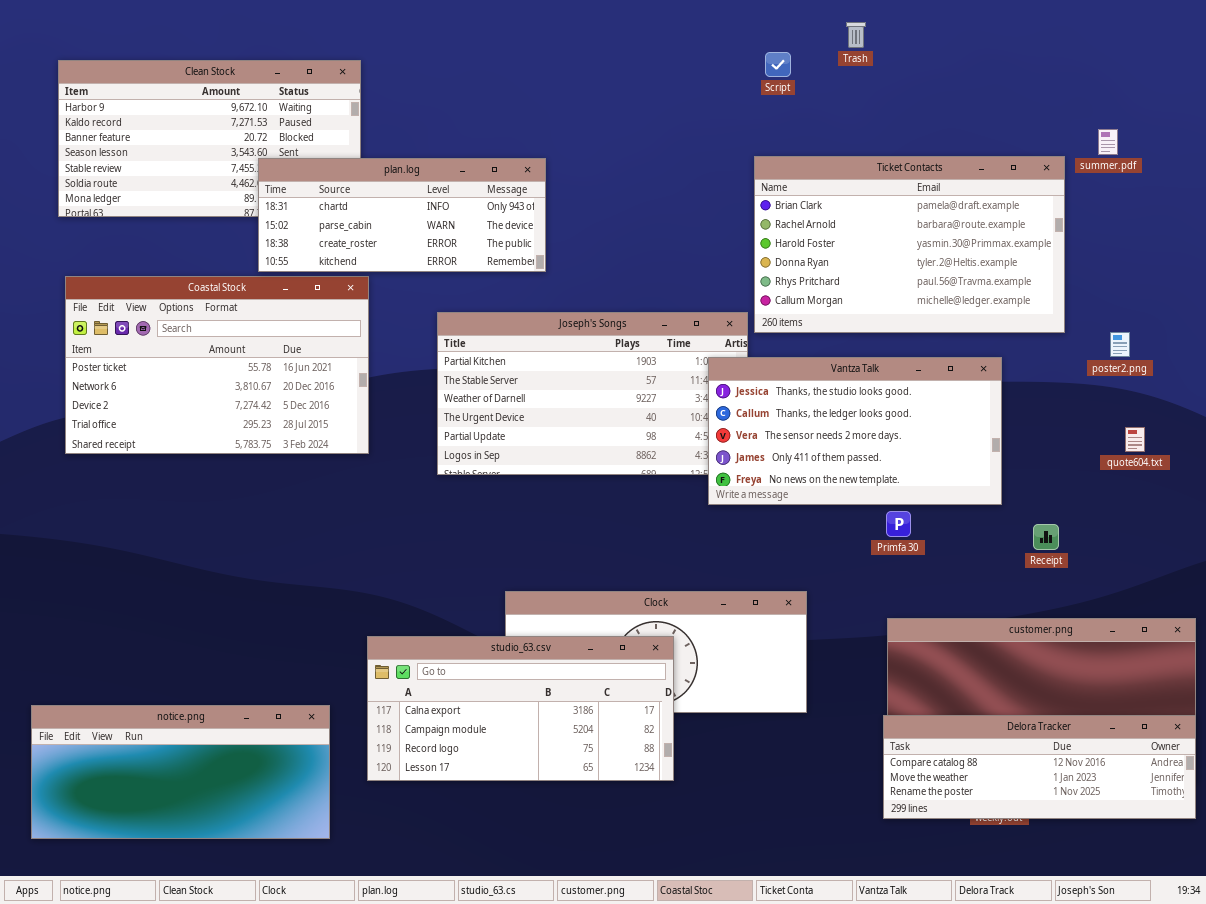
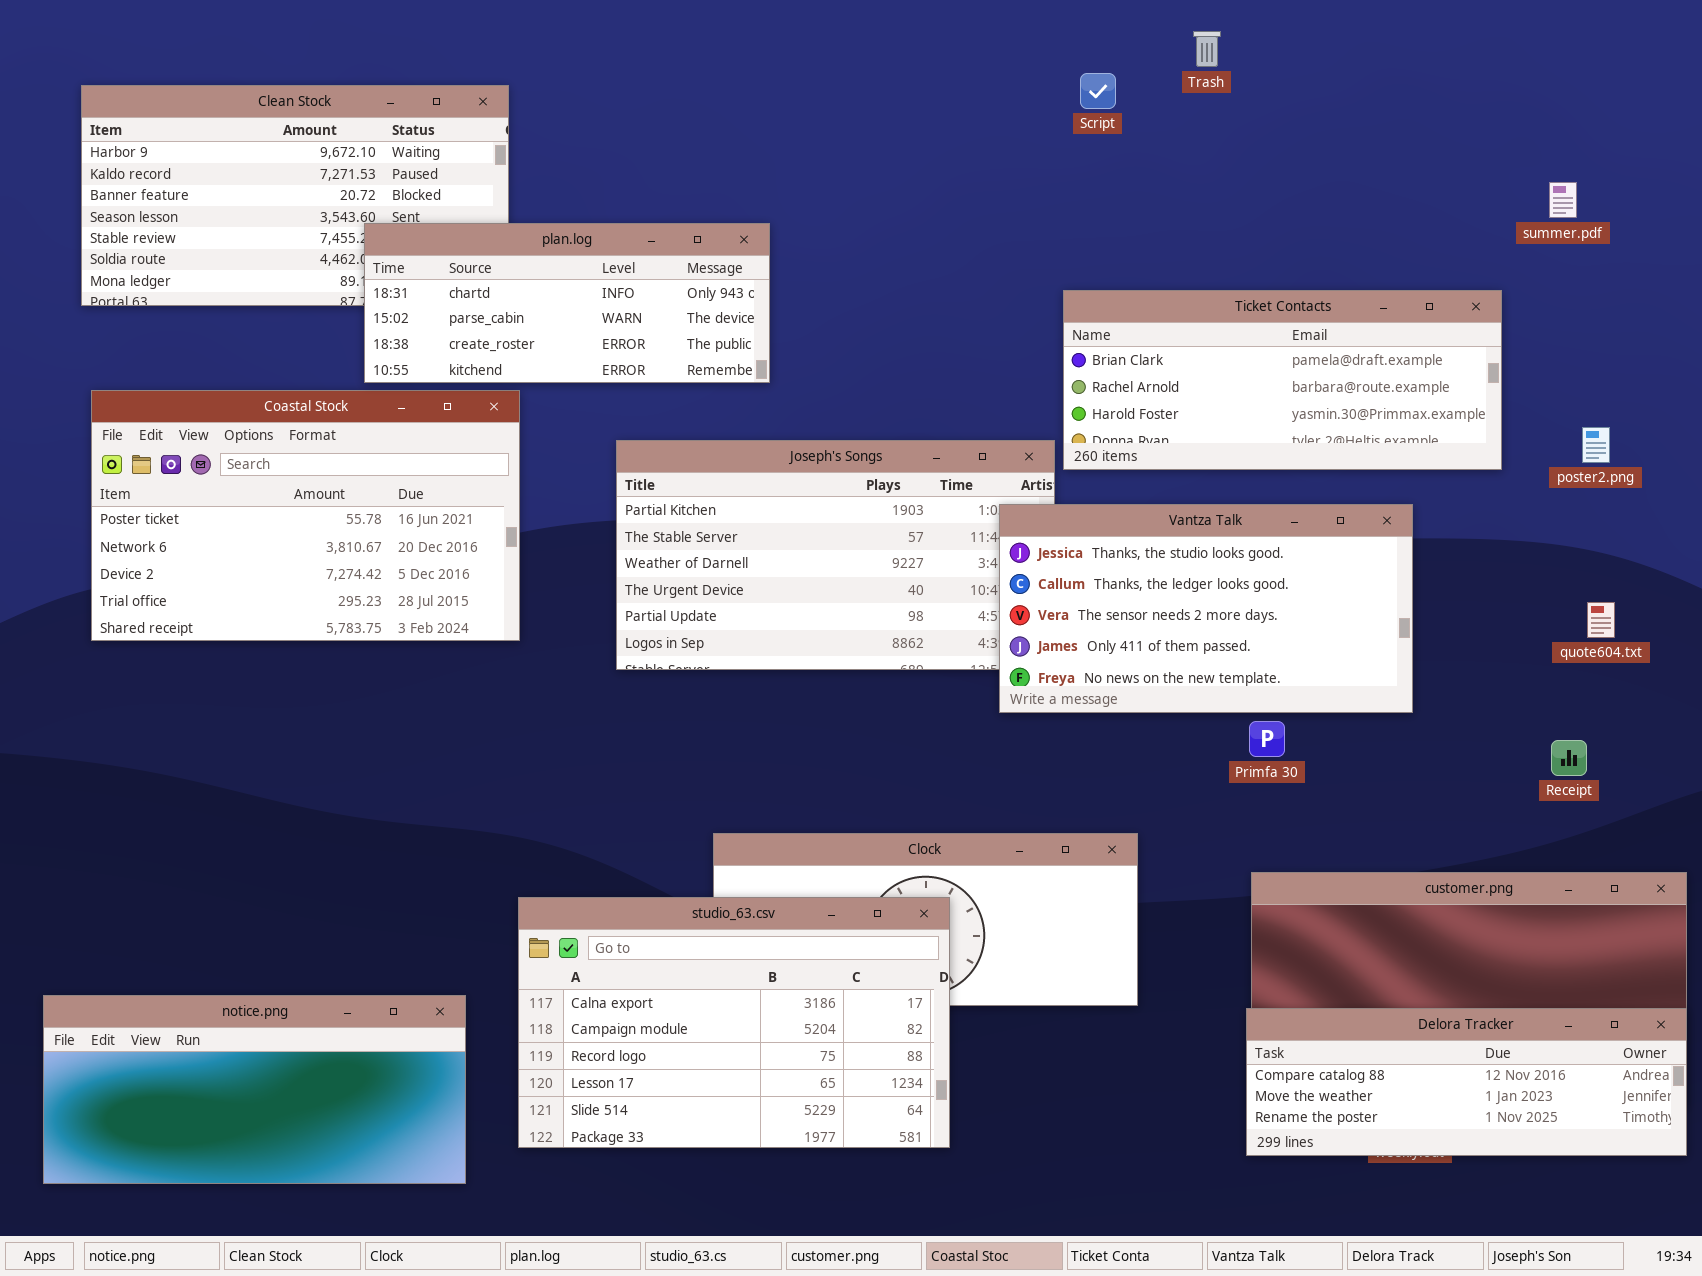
Ticket Contacts: [754,156,1065,333] -> [1063,290,1502,470], resized
poster2.png: [1110,332,1130,357] -> [1582,427,1610,463], moved
Receipt: [1033,524,1059,550] -> [1551,740,1587,776], moved
studio_63.csv: [367,636,674,781] -> [518,897,950,1148], resized

